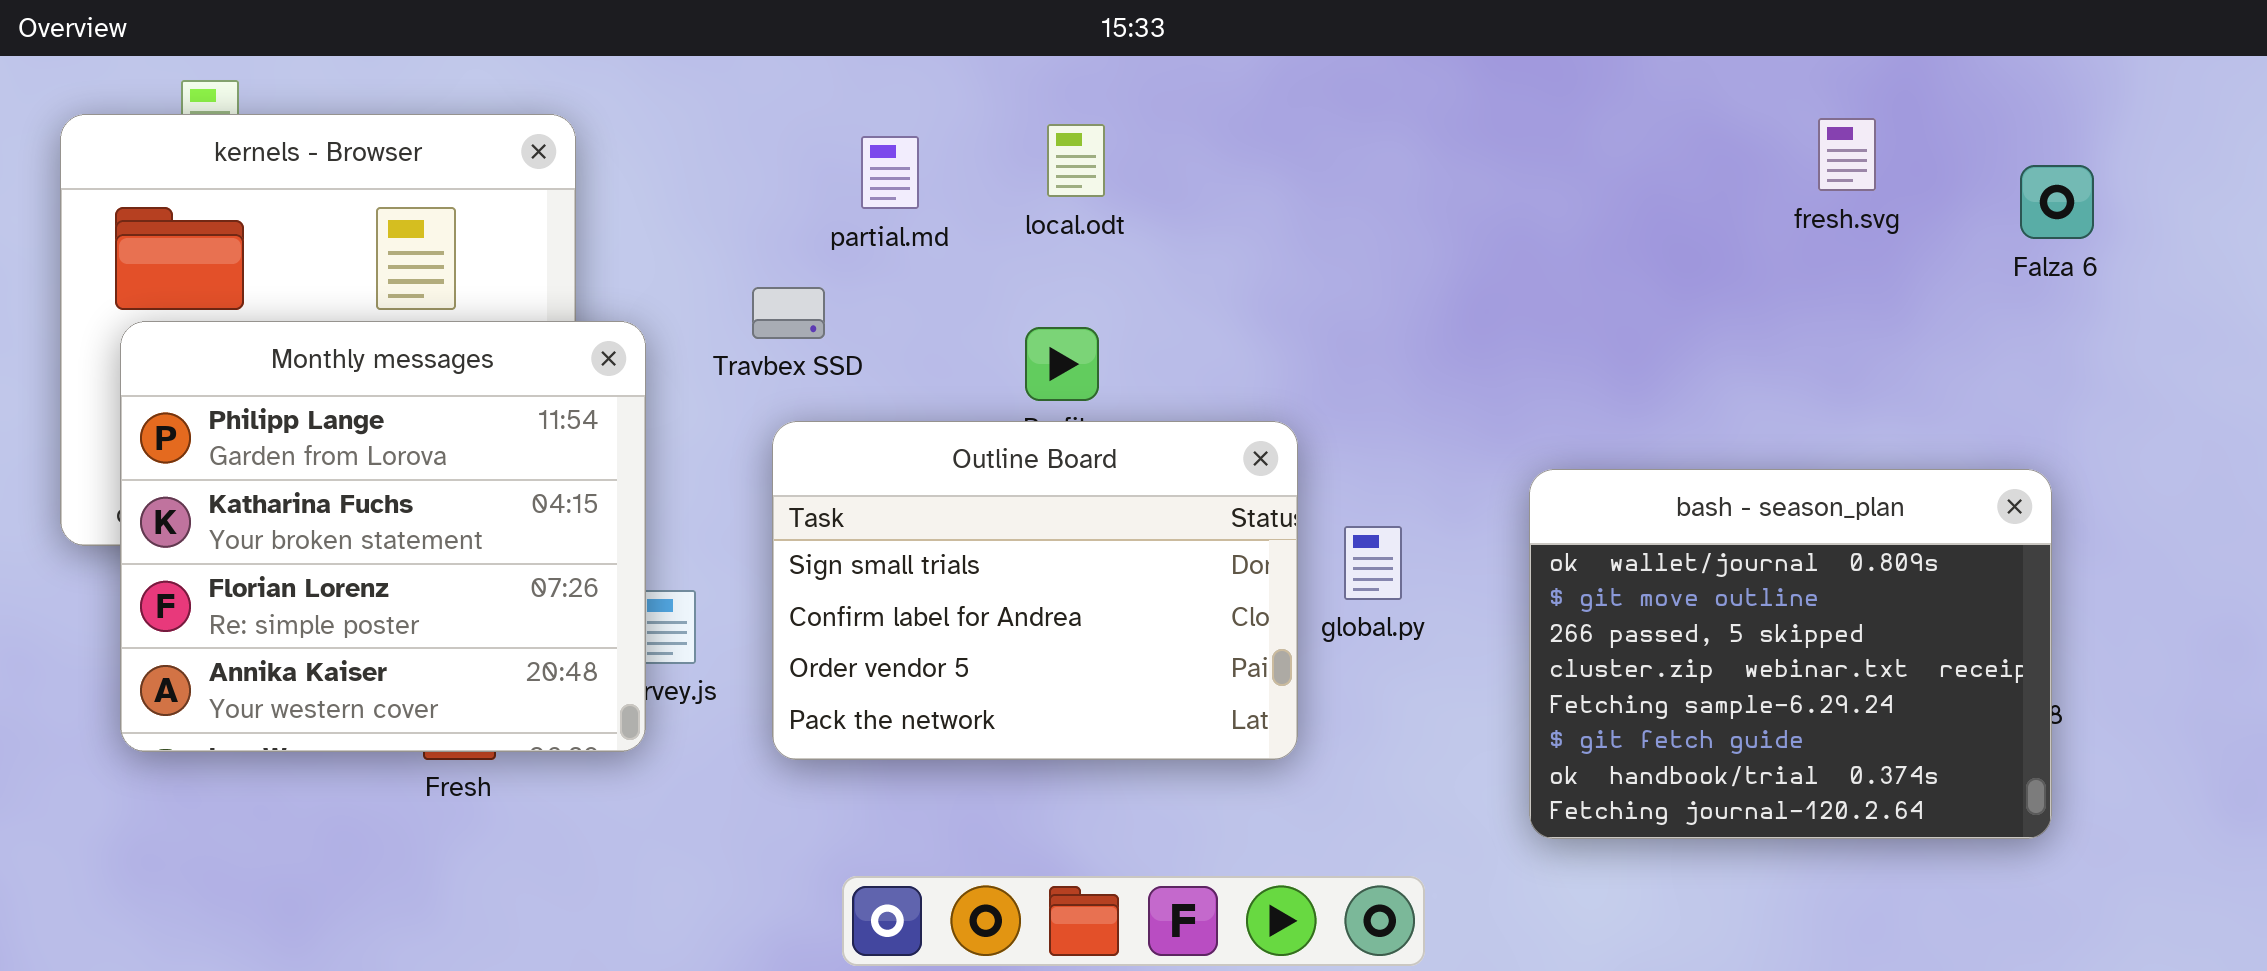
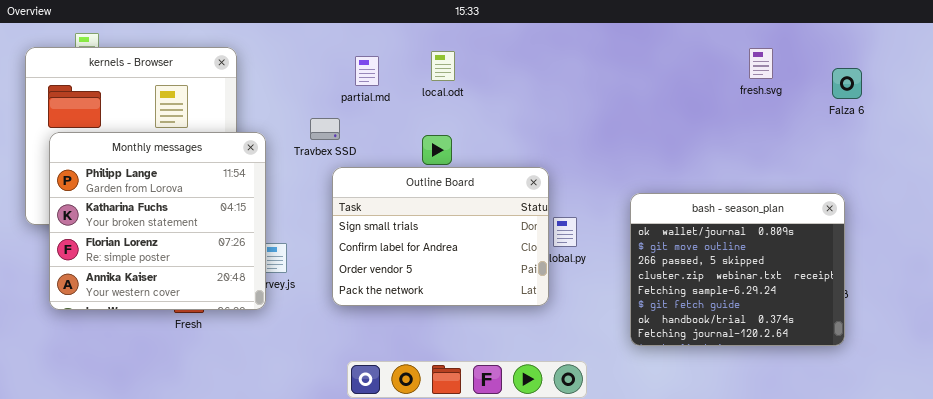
Outline Board: [772,421,1298,760] -> [332,167,549,306], moved

